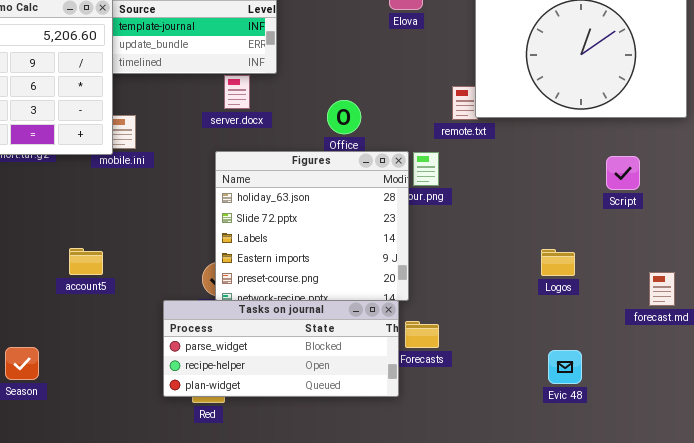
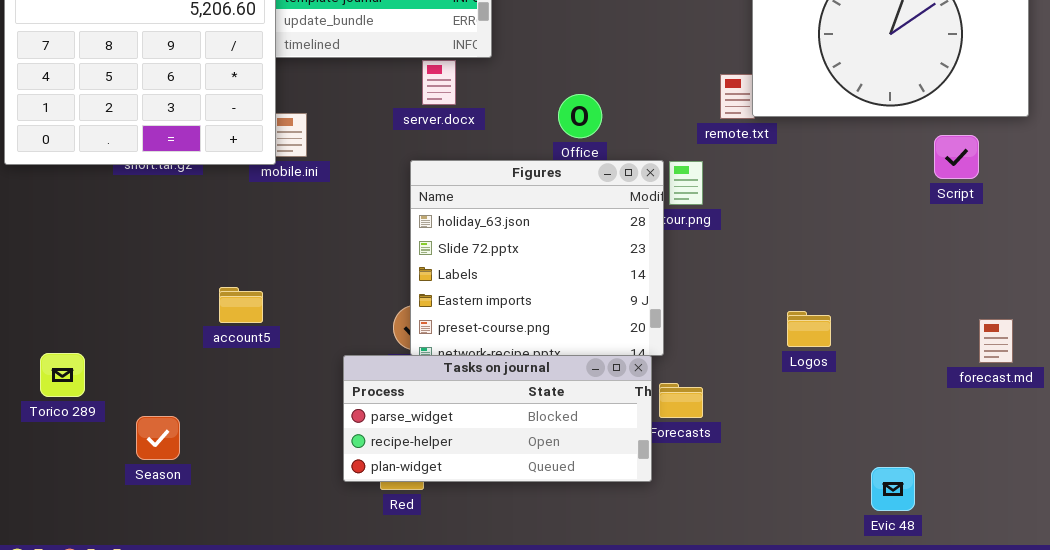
Script: [606,156,640,190] -> [934,135,979,179], moved
Logos: [541,249,575,276] -> [787,311,831,347], moved
Evic 48: [548,350,582,384] -> [871,467,915,511], moved

